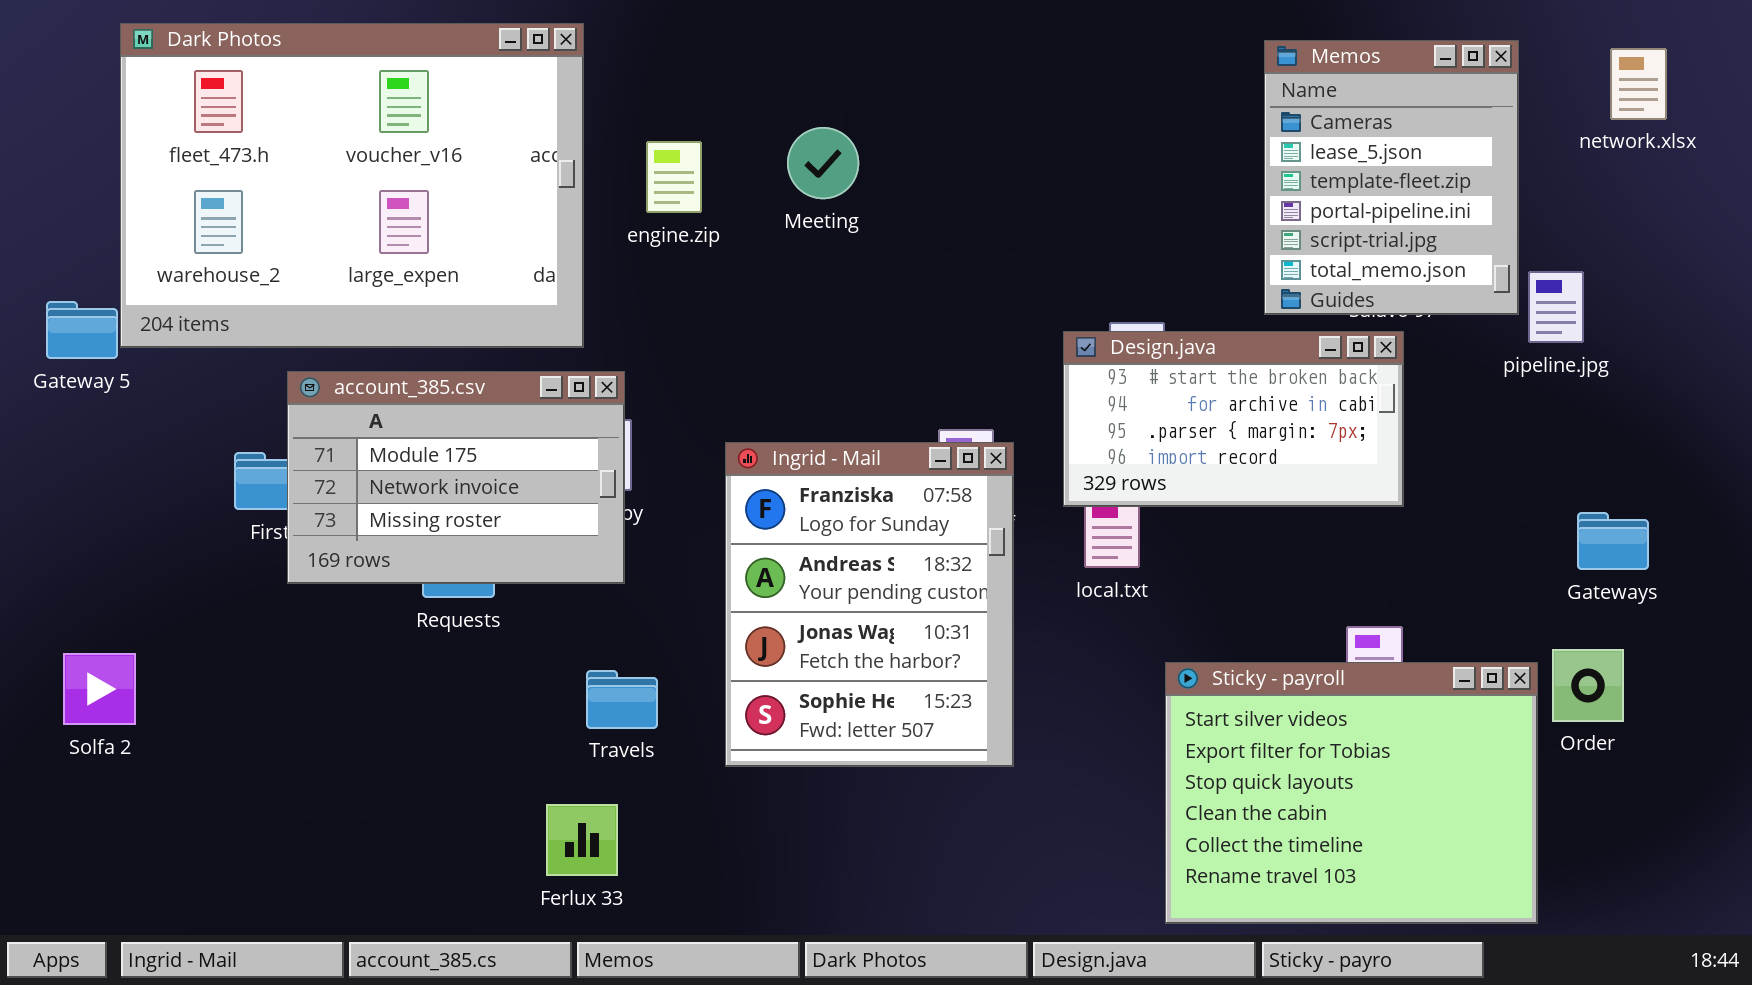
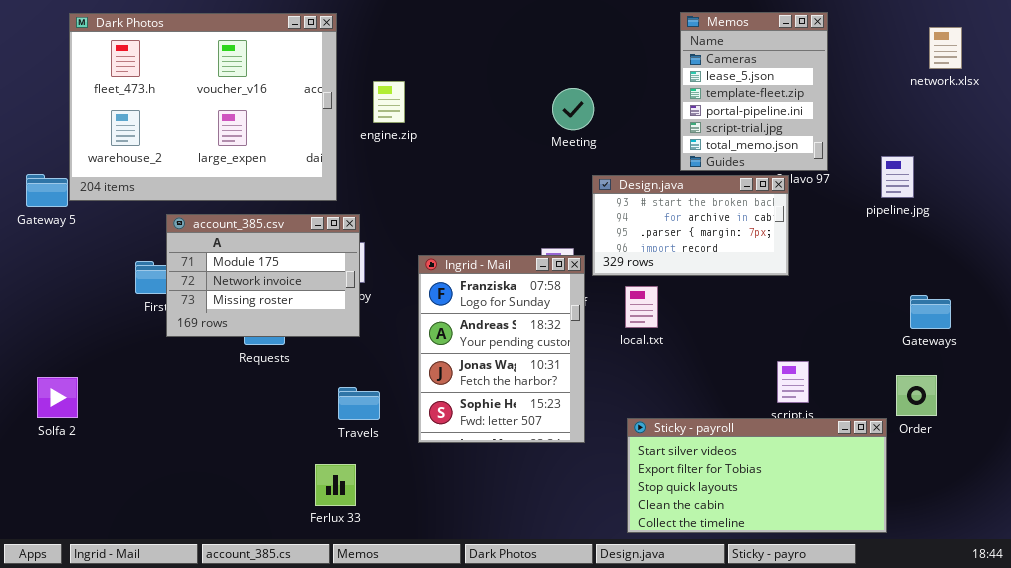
Memos: [1264,40,1519,315] -> [680,12,828,171], moved
Meeting: [787,127,859,199] -> [552,88,594,130], moved
Design.java: [1063,331,1404,507] -> [592,175,789,276], moved
Sticky - payroll: [1165,662,1538,924] -> [627,418,887,533], resized

